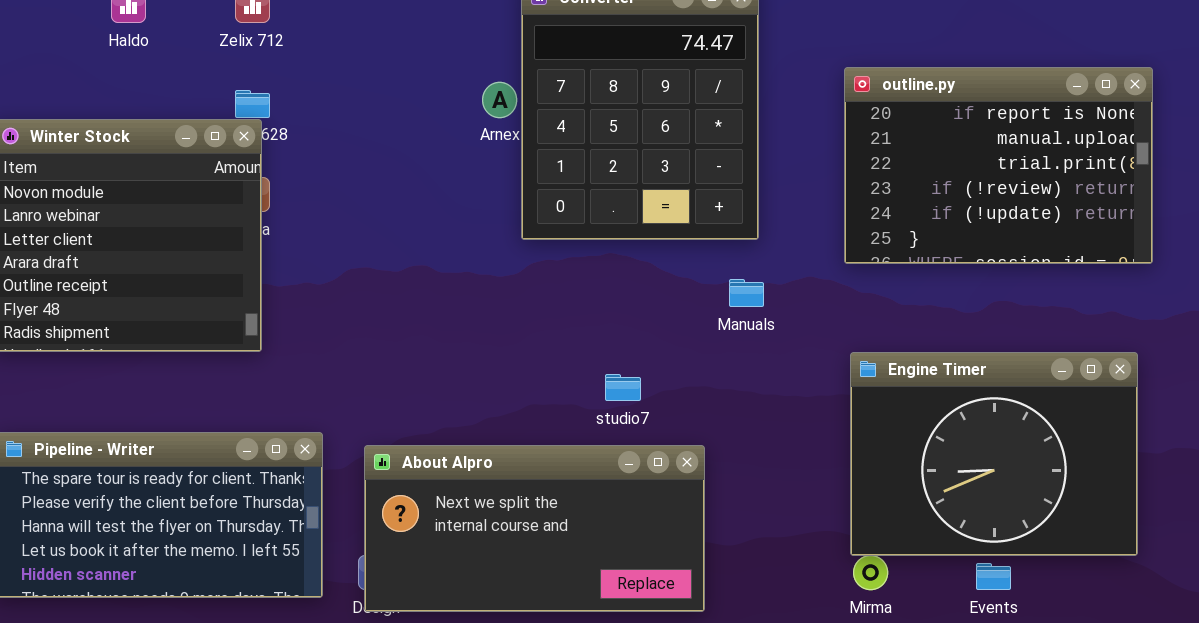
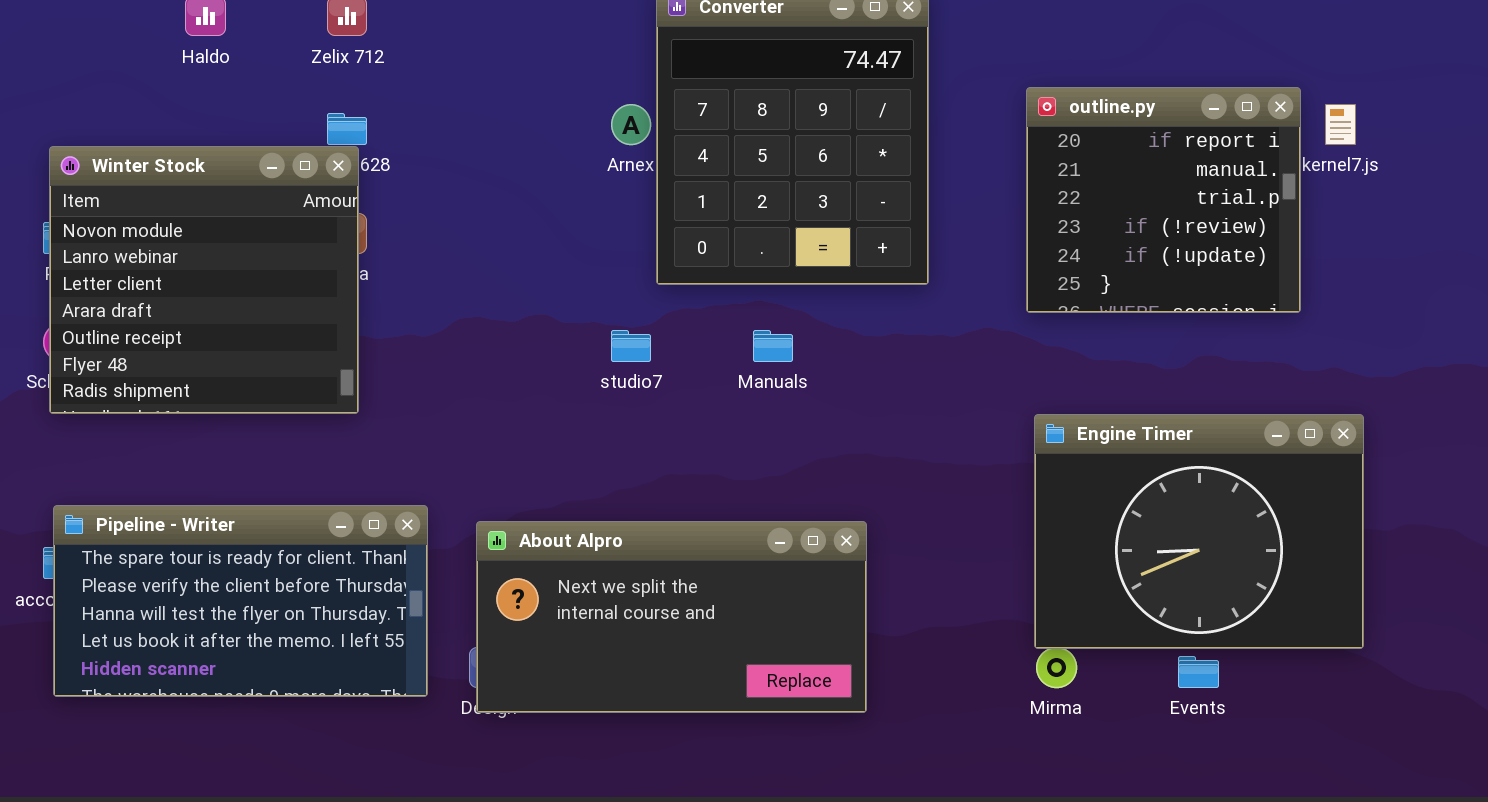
outline.py: [844,67,1153,264] -> [1026,87,1301,313], resized
Manuals: [729,279,764,307] -> [753,330,793,362], moved
studio7: [605,374,641,401] -> [611,330,651,362], moved

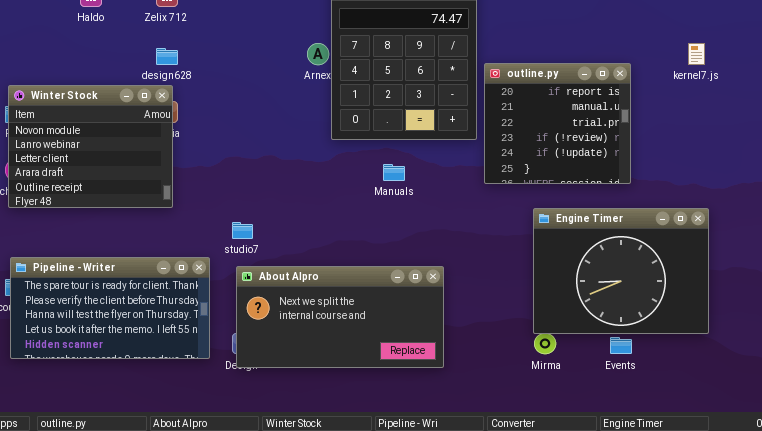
outline.py: [1026,87,1301,313] -> [484,63,631,184], moved
Winter Stock: [49,146,359,414] -> [8,85,173,208], resized
studio7: [611,330,651,362] -> [232,222,253,239], moved

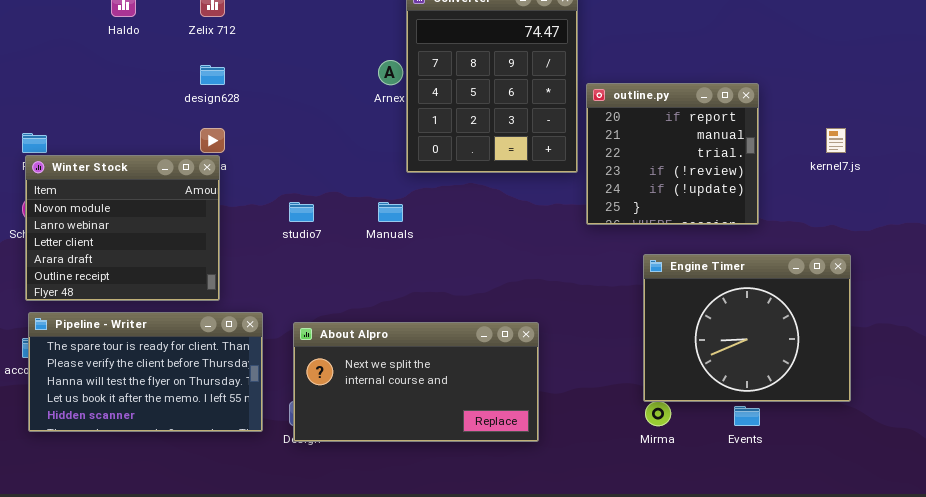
kernel7.js: [688,43,705,65] -> [826,128,846,153], moved
Winter Stock: [8,85,173,208] -> [25,155,220,301], moved
Manuals: [383,164,405,181] -> [378,202,403,222], moved
studio7: [232,222,253,239] -> [289,202,314,222], moved

